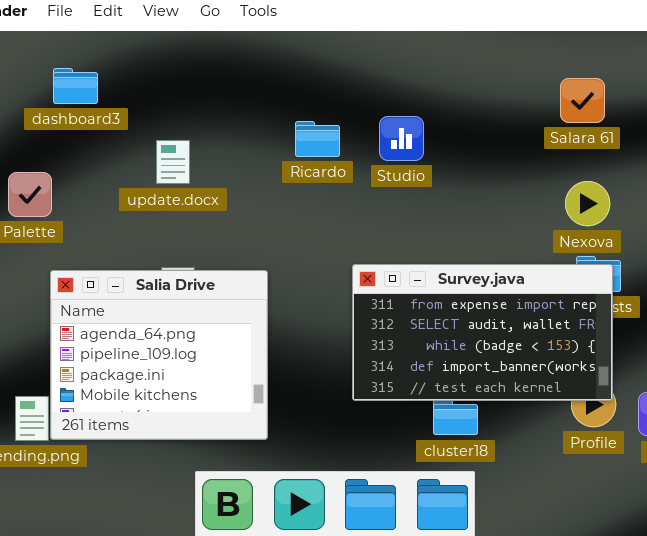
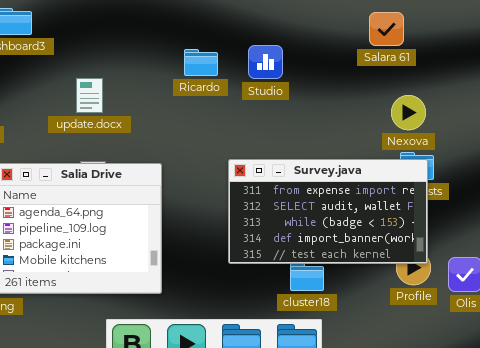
Salara 61: [560,78,605,123] -> [369,12,404,46], moved
update.docx: [156,140,190,184] -> [76,78,103,113], moved

